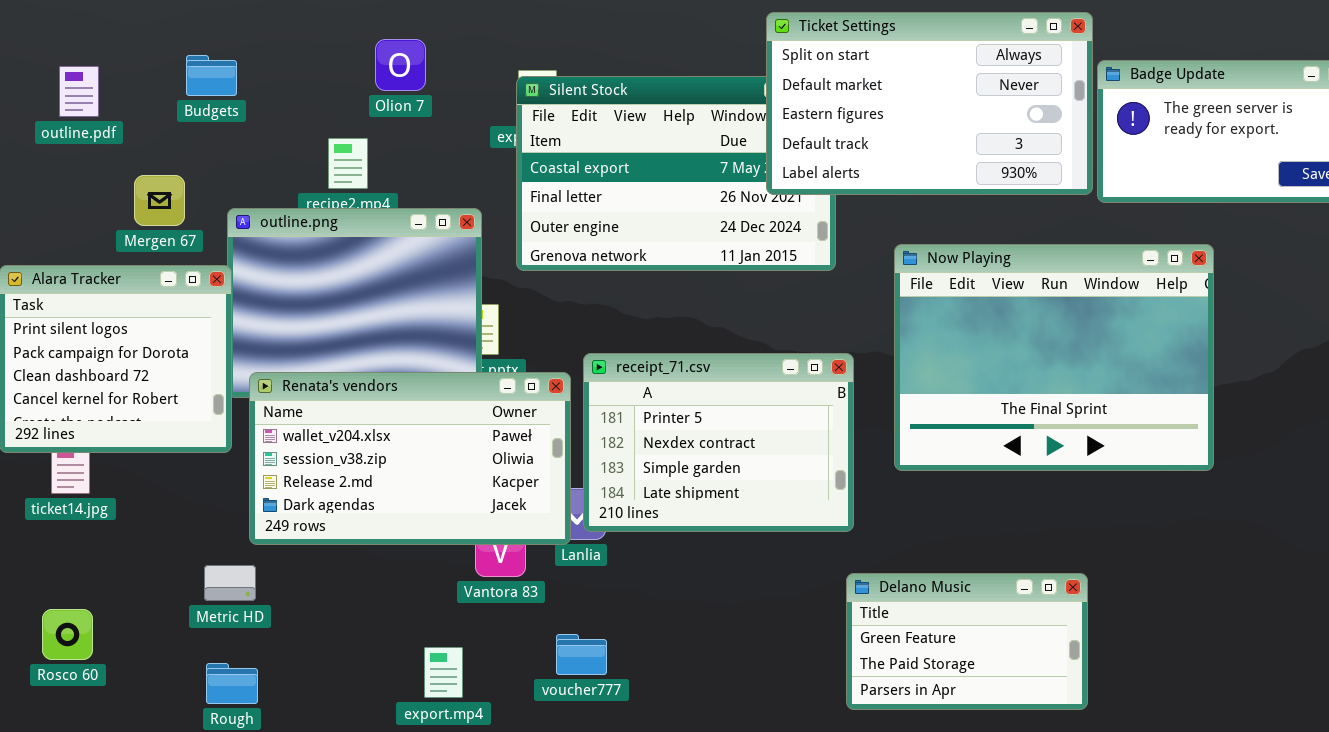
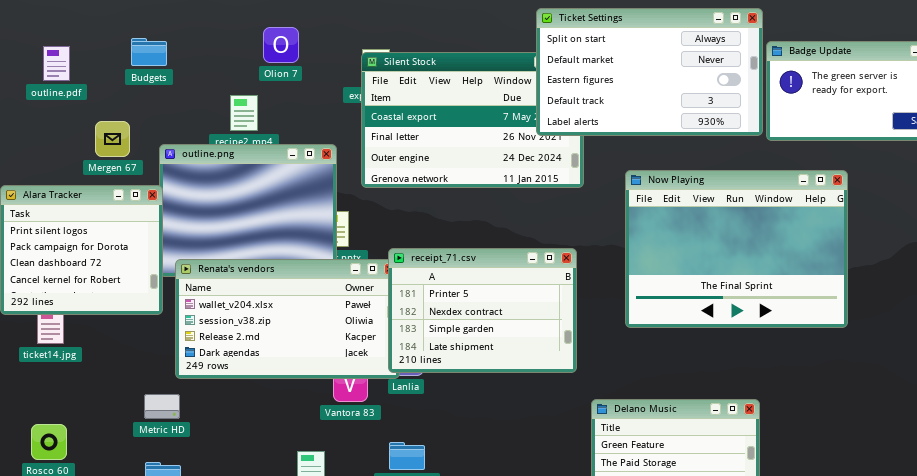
receipt_71.csv: [583,353,854,532] -> [388,248,577,373], moved

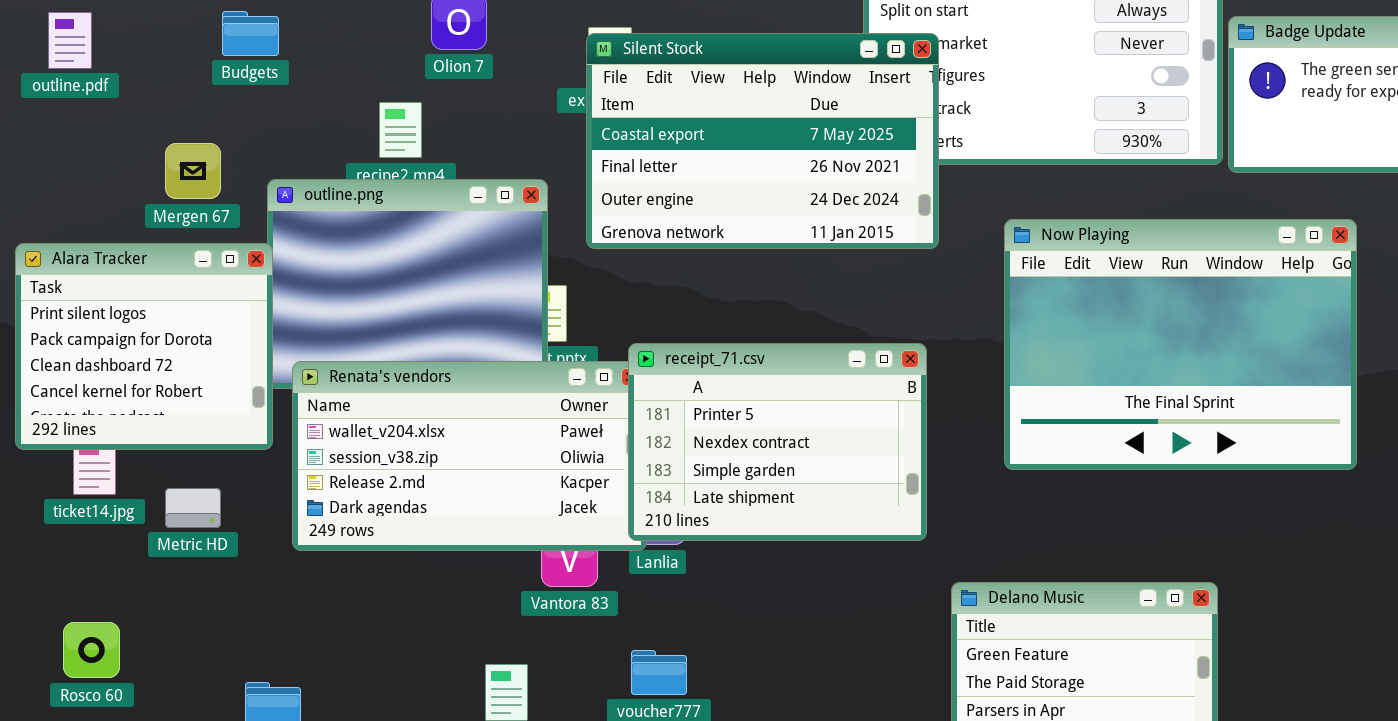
outline.pdf: [43,46,70,81] -> [48,12,92,69], moved
Silent Stock: [361,52,584,188] -> [586,33,939,249], raised
Metric HD: [144,394,180,419] -> [165,488,221,528], moved

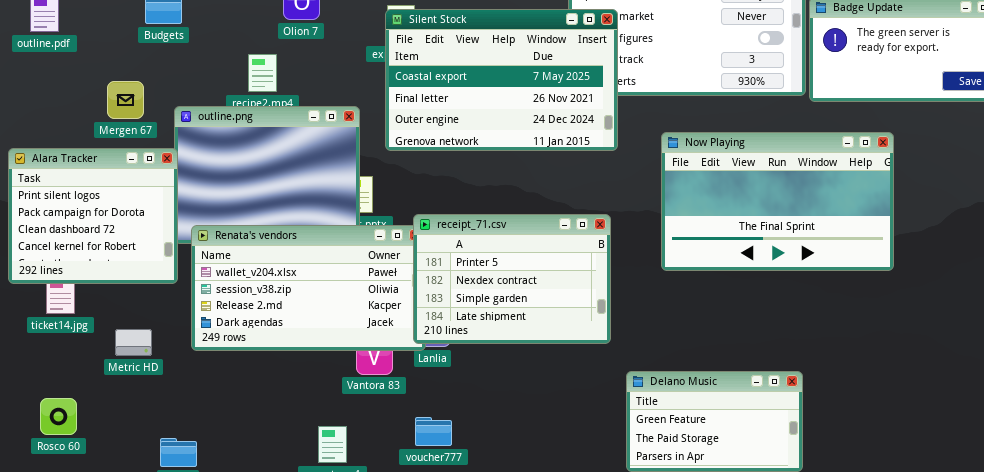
Now Playing: [1004,219,1357,470] -> [661,132,894,271], resized
Metric HD: [165,488,221,528] -> [115,329,152,356], moved

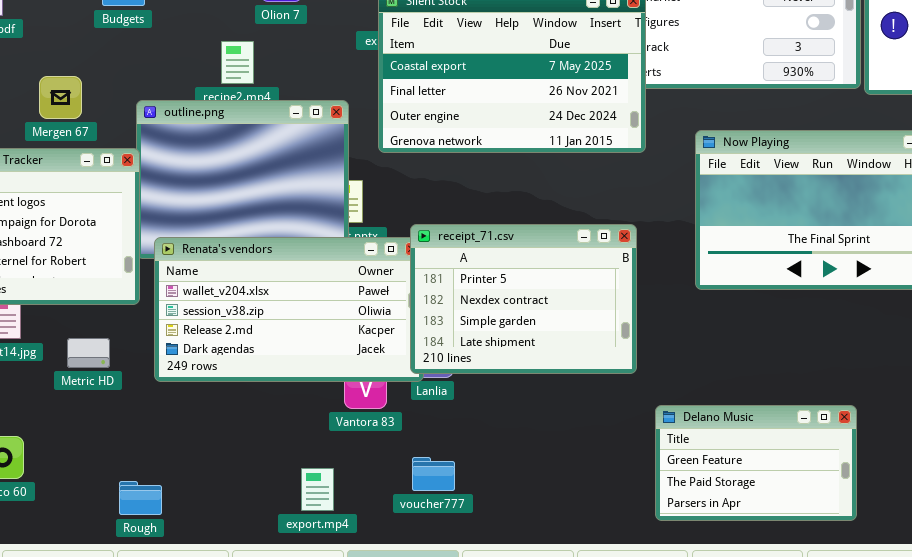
Mergen 67: [107,81,144,119] -> [39,76,82,119], moved
Metric HD: [115,329,152,356] -> [67,338,110,368], moved

